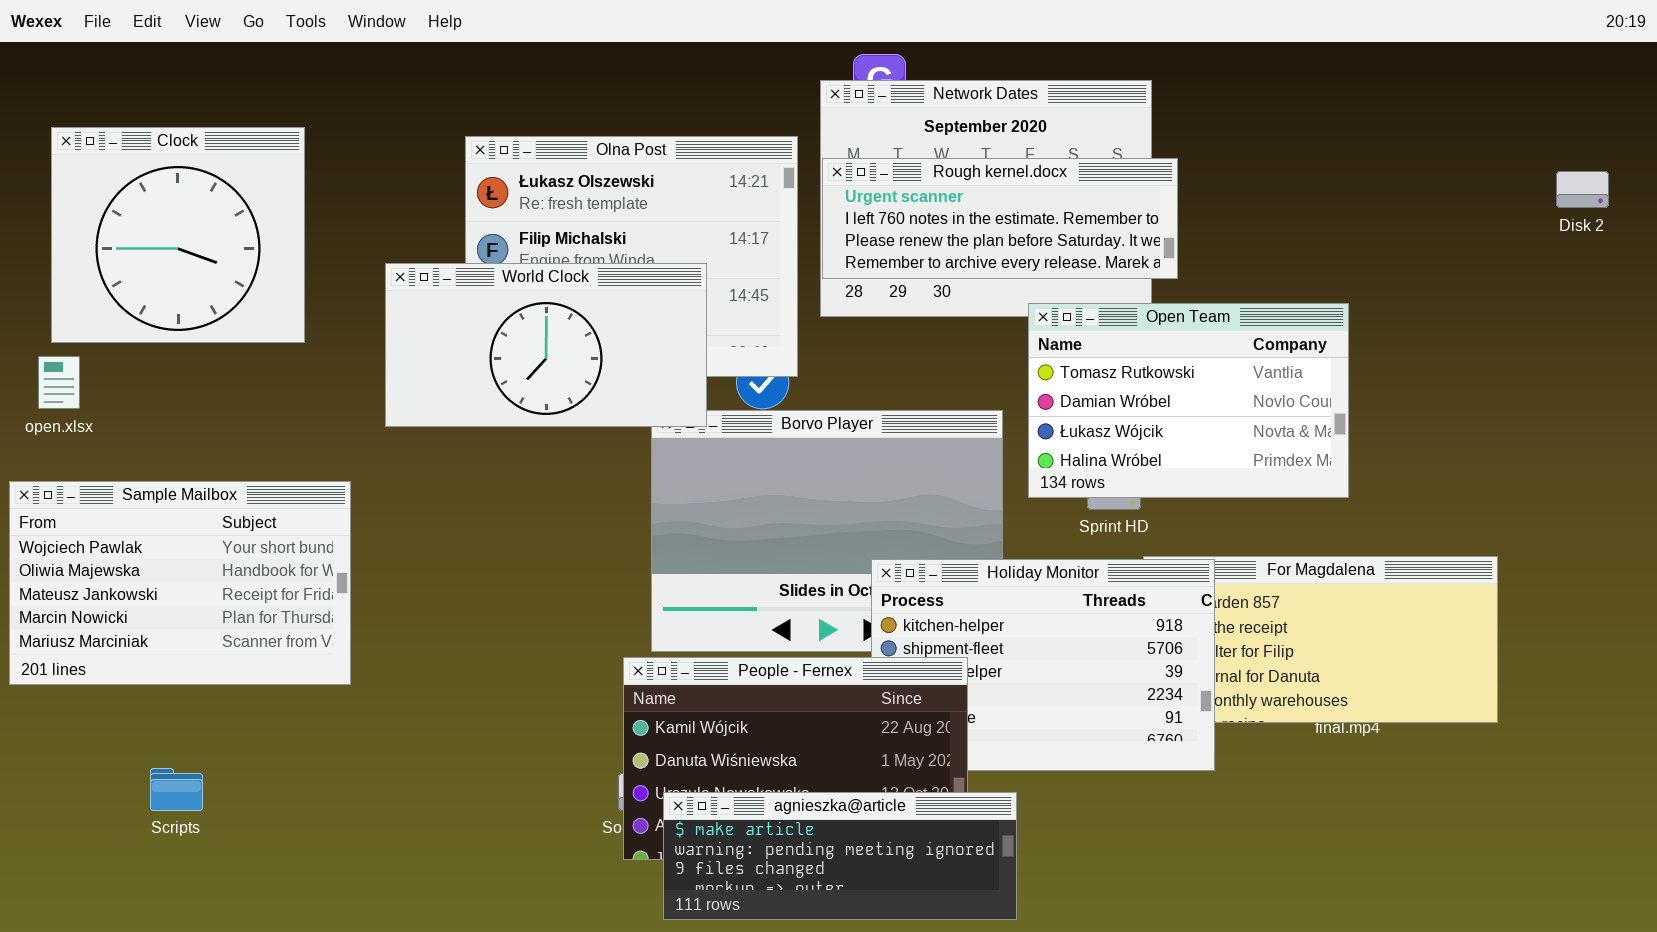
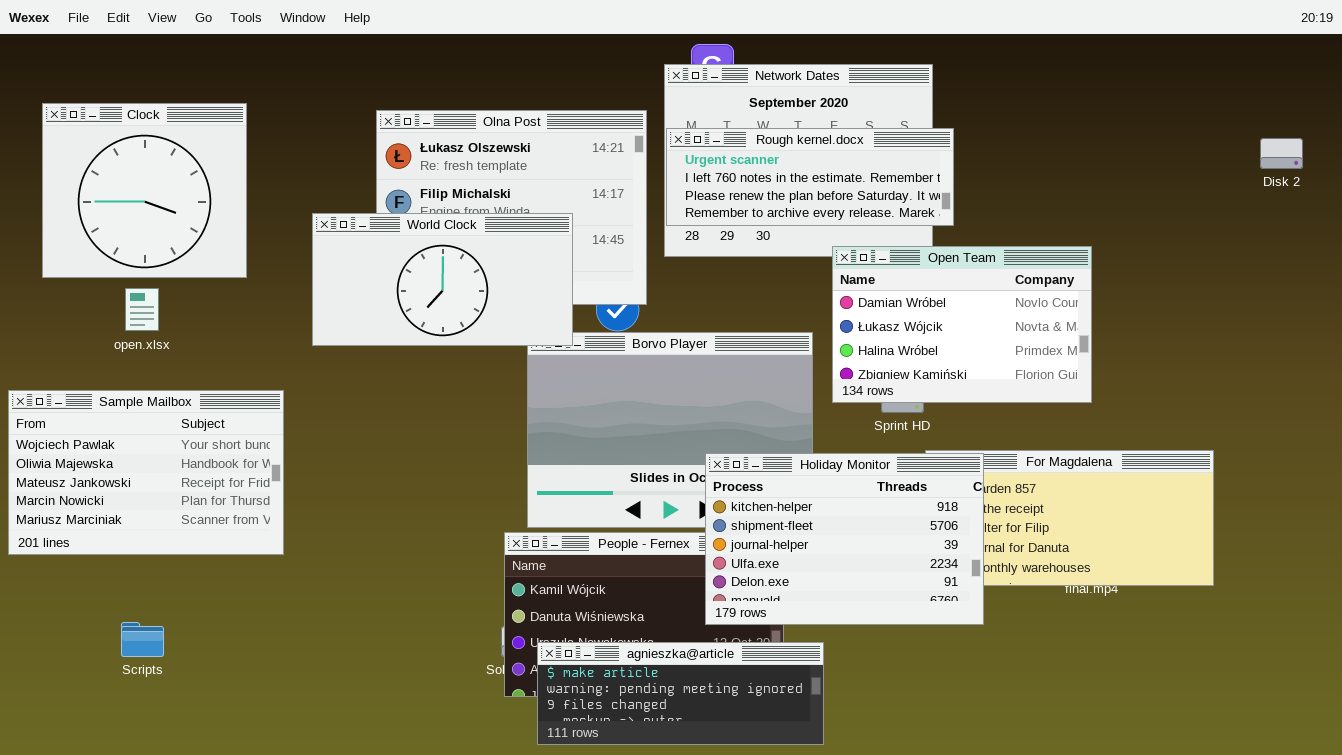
Open Team: [1028,303,1349,498] -> [832,246,1092,403], scrolled down 1 row
open.xlsx: [38,356,80,409] -> [125,288,159,331], moved
Holiday Monitor: [871,559,1215,771] -> [705,453,984,625], raised

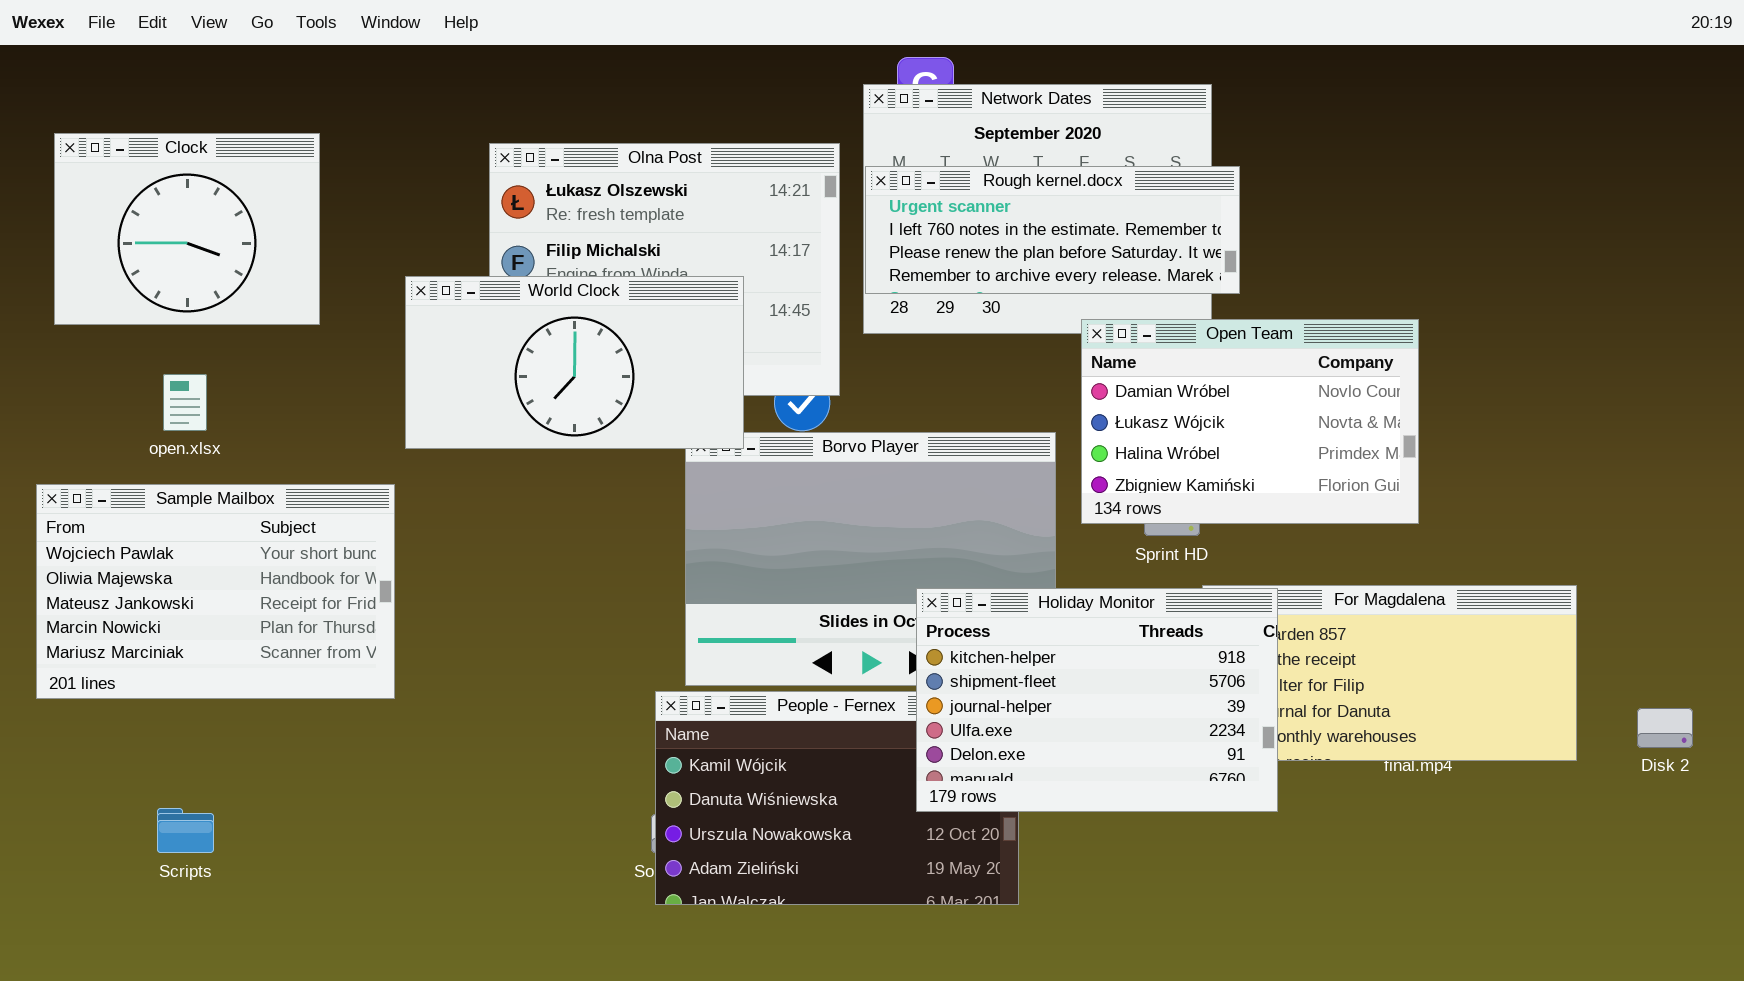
Clock: [42,103,247,278] -> [54,133,320,325], resized
Disk 2: [1260,138,1303,169] -> [1637,708,1693,748], moved
Sample Mailbox: [8,390,284,555] -> [36,484,395,699], moved
agnieszka@article: [537,642,824,745] -> none, closed

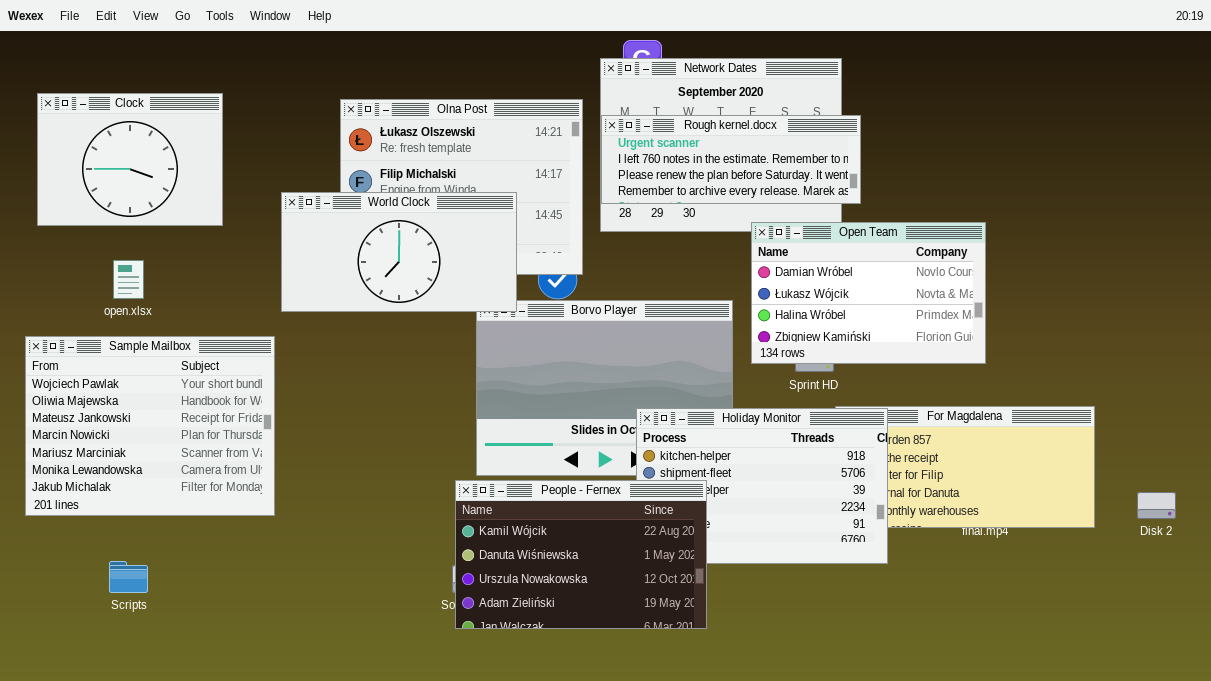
Sample Mailbox: [36,484,395,699] -> [25,336,275,516], resized
People - Fernex: [655,691,1019,905] -> [455,480,707,629], raised

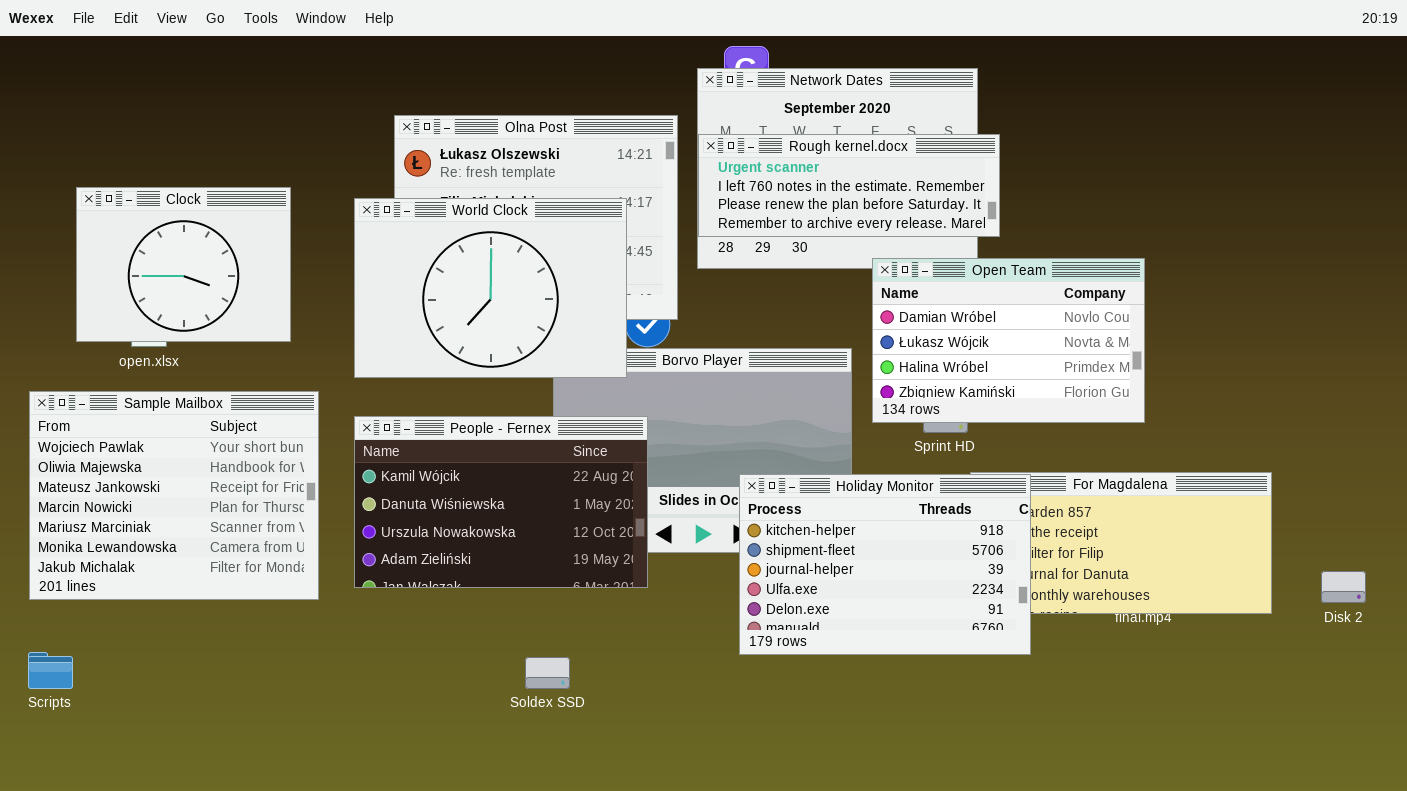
Clock: [37,93,223,226] -> [76,187,291,342], moved
World Clock: [281,192,517,312] -> [354,198,627,378], moved, resized
People - Fernex: [455,480,707,629] -> [354,416,648,588], moved
Scripts: [109,561,148,593] -> [28,652,73,689], moved

